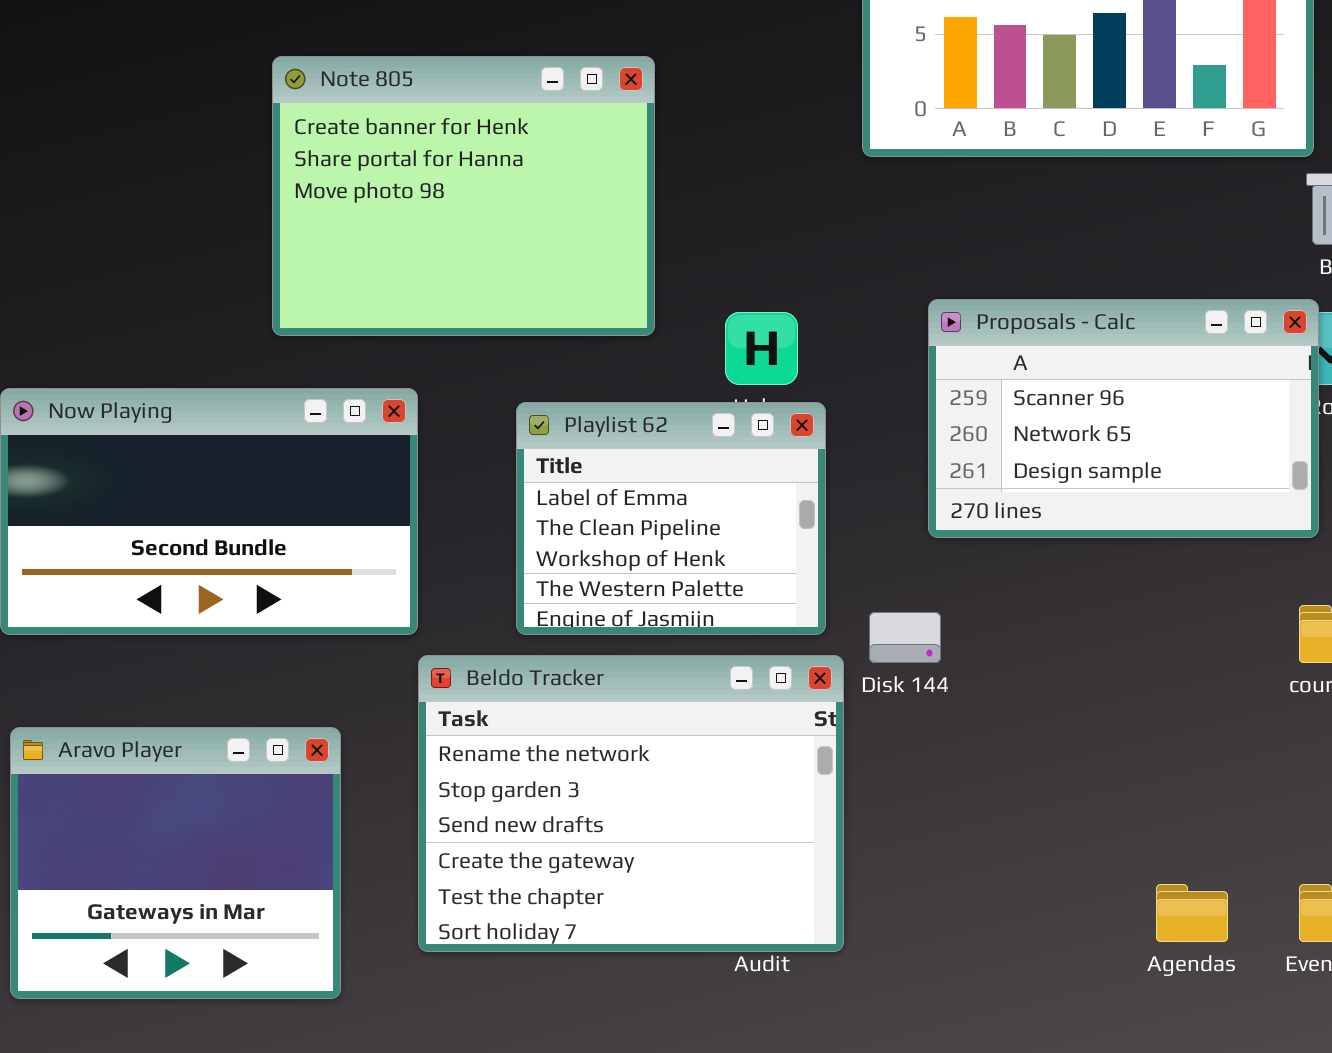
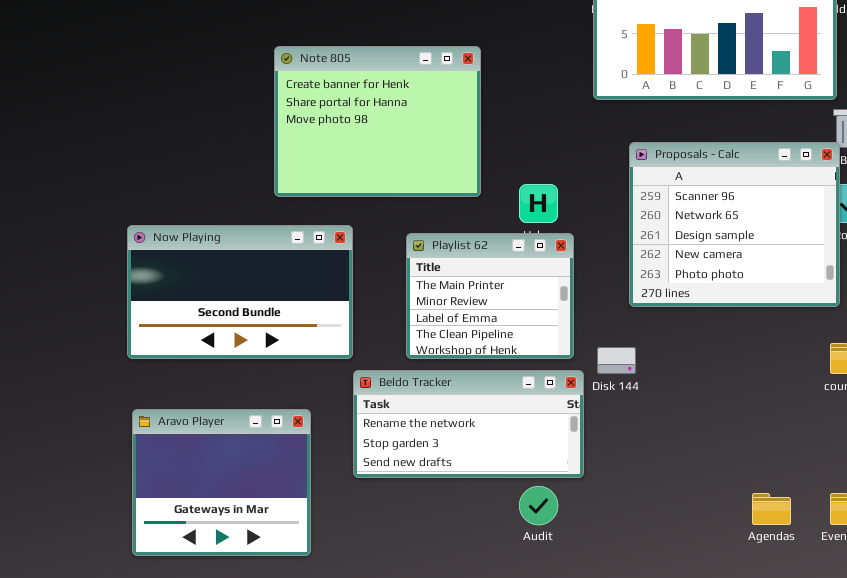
Proposals - Calc: [928,299,1319,538] -> [629,142,840,307], resized
Playlist 62: [516,402,826,635] -> [406,233,574,359], scrolled up 2 rows
Beldo Tracker: [418,655,844,952] -> [353,370,584,478], resized

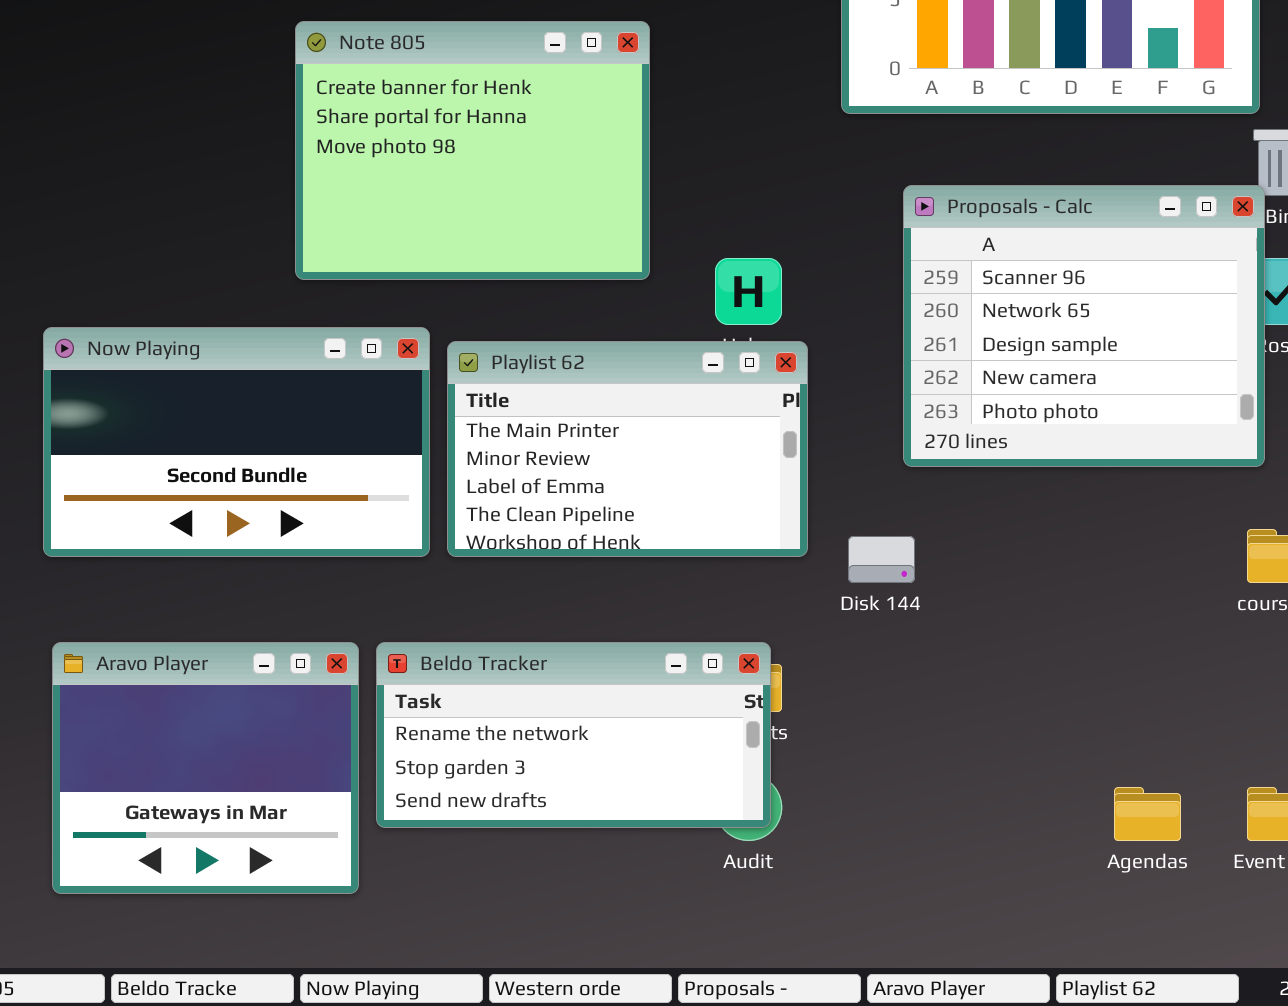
Playlist 62: [406,233,574,359] -> [447,341,808,557], resized
Beldo Tracker: [353,370,584,478] -> [376,642,771,828], moved

